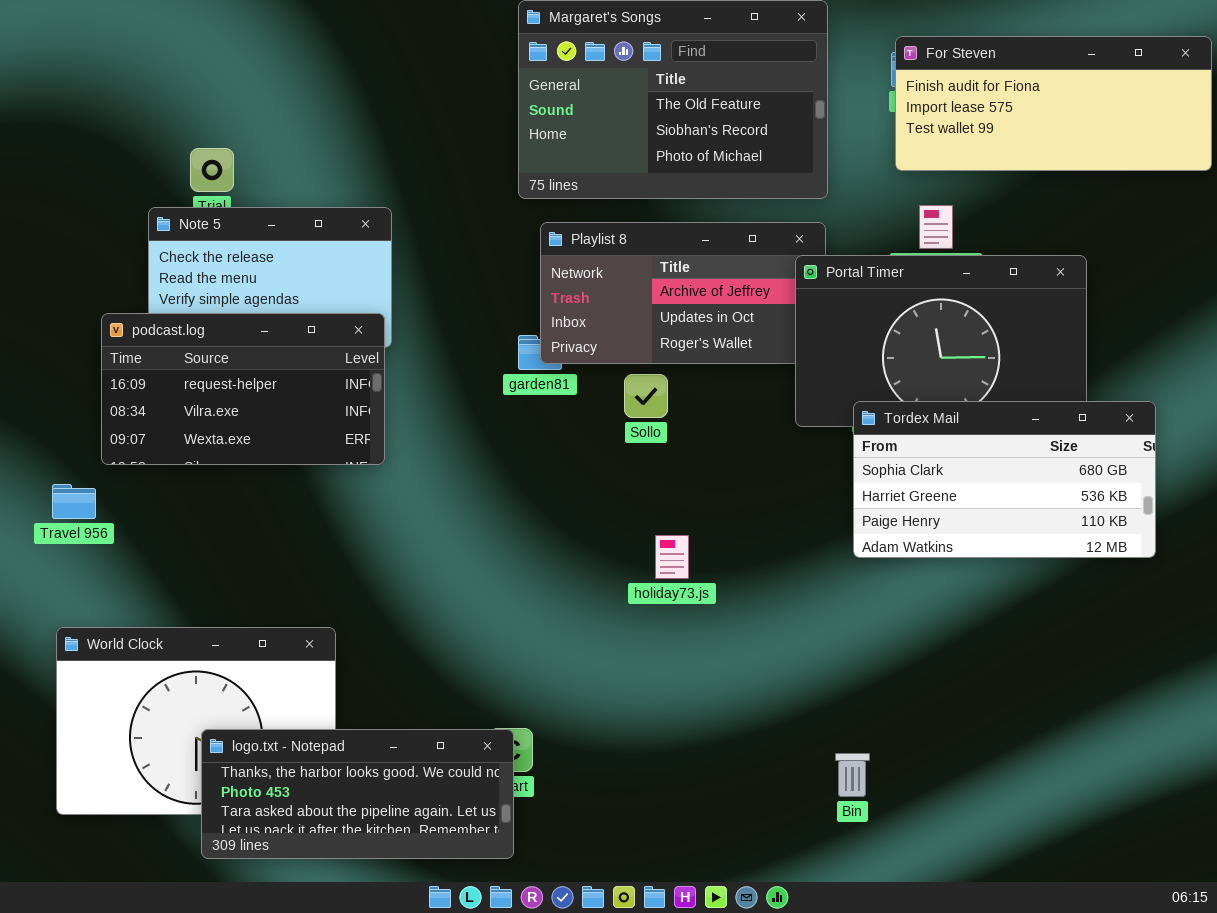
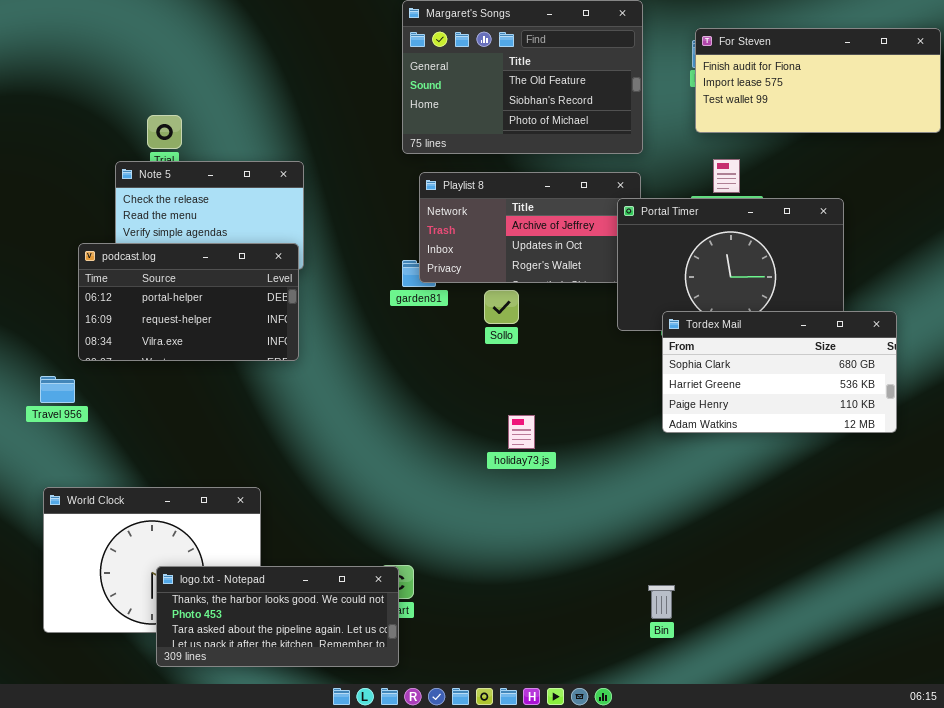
podcast.log: [101,313,385,465] -> [78,243,299,361], scrolled up 1 row

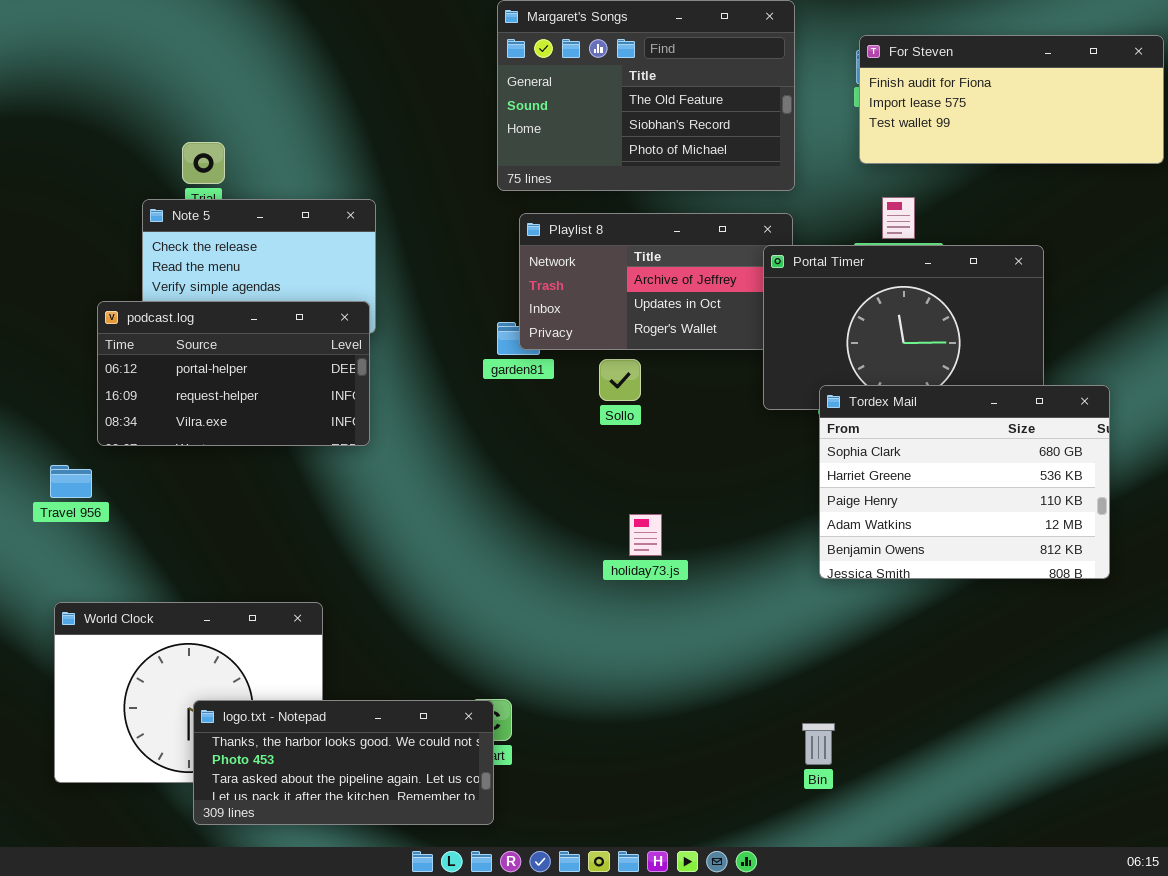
Tordex Mail: [662,311,897,433] -> [819,385,1110,579], resized

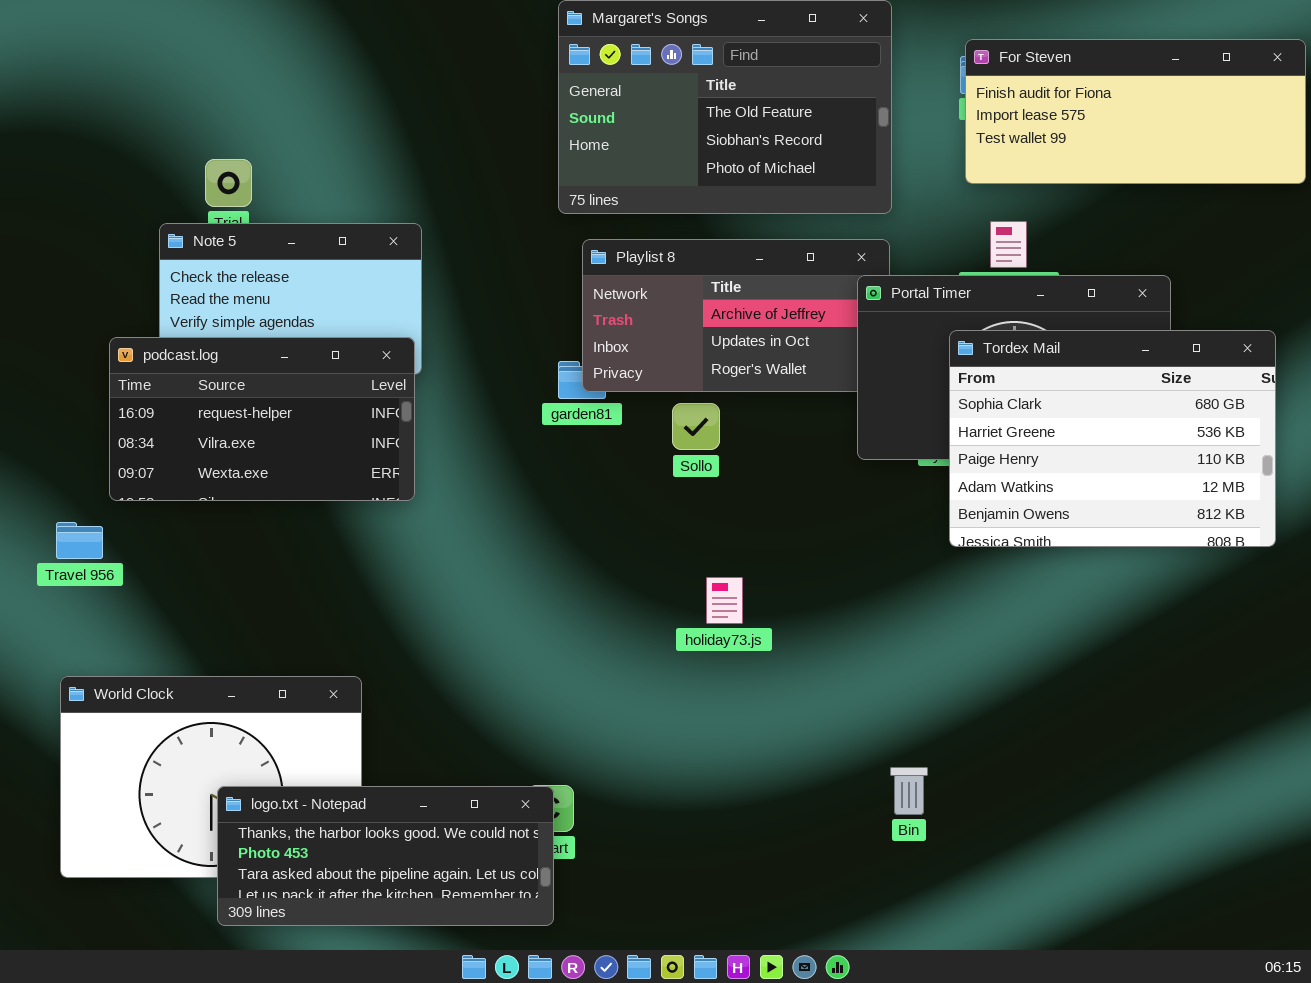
podcast.log: [97,301,370,446] -> [109,337,415,501], scrolled down 1 row
Tordex Mail: [819,385,1110,579] -> [949,330,1276,547], moved
Bin: [802,723,835,765] -> [890,767,928,815], moved

